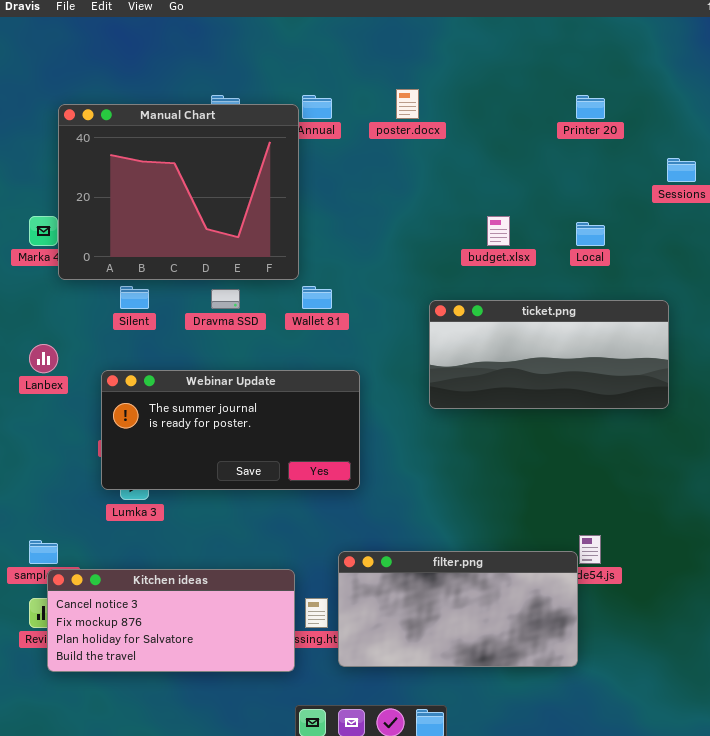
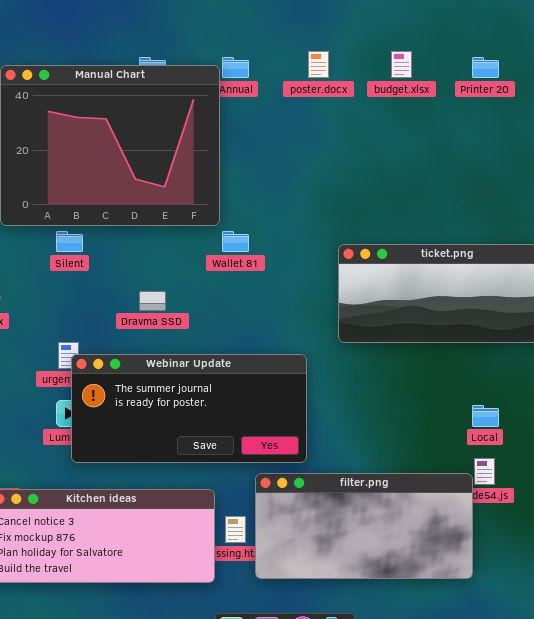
budget.xlsx: [487,216,510,246] -> [391,51,412,78], moved
Local: [576,222,605,246] -> [472,405,499,427], moved
Dravma SSD: [211,289,240,309] -> [139,291,166,311], moved
Webinar Update: [101,370,360,490] -> [71,354,307,463], moved

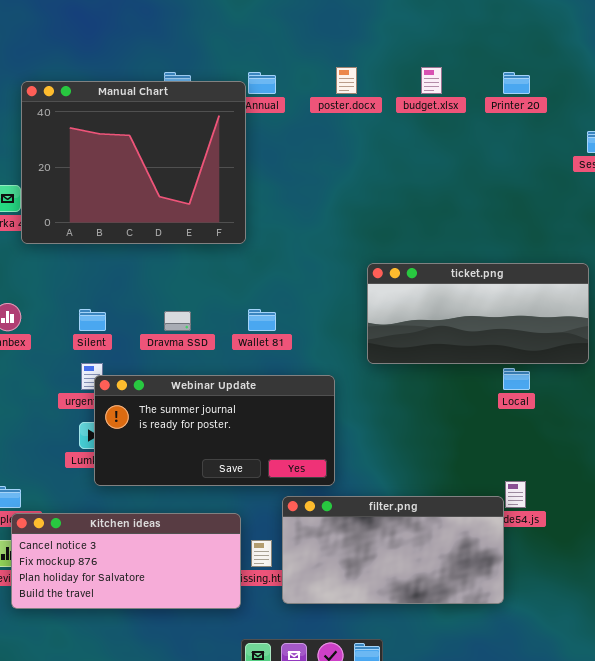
Silent: [56,231,83,252] -> [79,309,106,331], moved
Wallet 81: [222,231,249,252] -> [248,309,276,331], moved
Local: [472,405,499,427] -> [503,368,530,390], moved

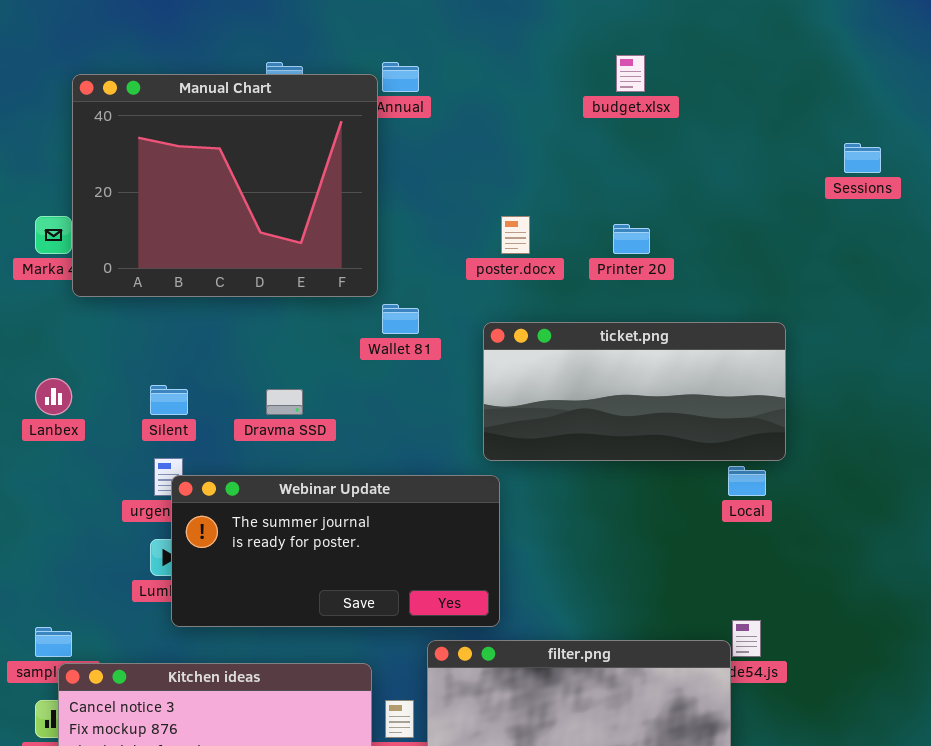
poster.docx: [336,67,357,94] -> [501,216,530,254], moved
Printer 20: [503,72,530,94] -> [613,224,650,254], moved
ticket.png: [367,263,589,364] -> [483,322,786,461], moved
Wallet 81: [248,309,276,331] -> [382,304,419,334], moved

